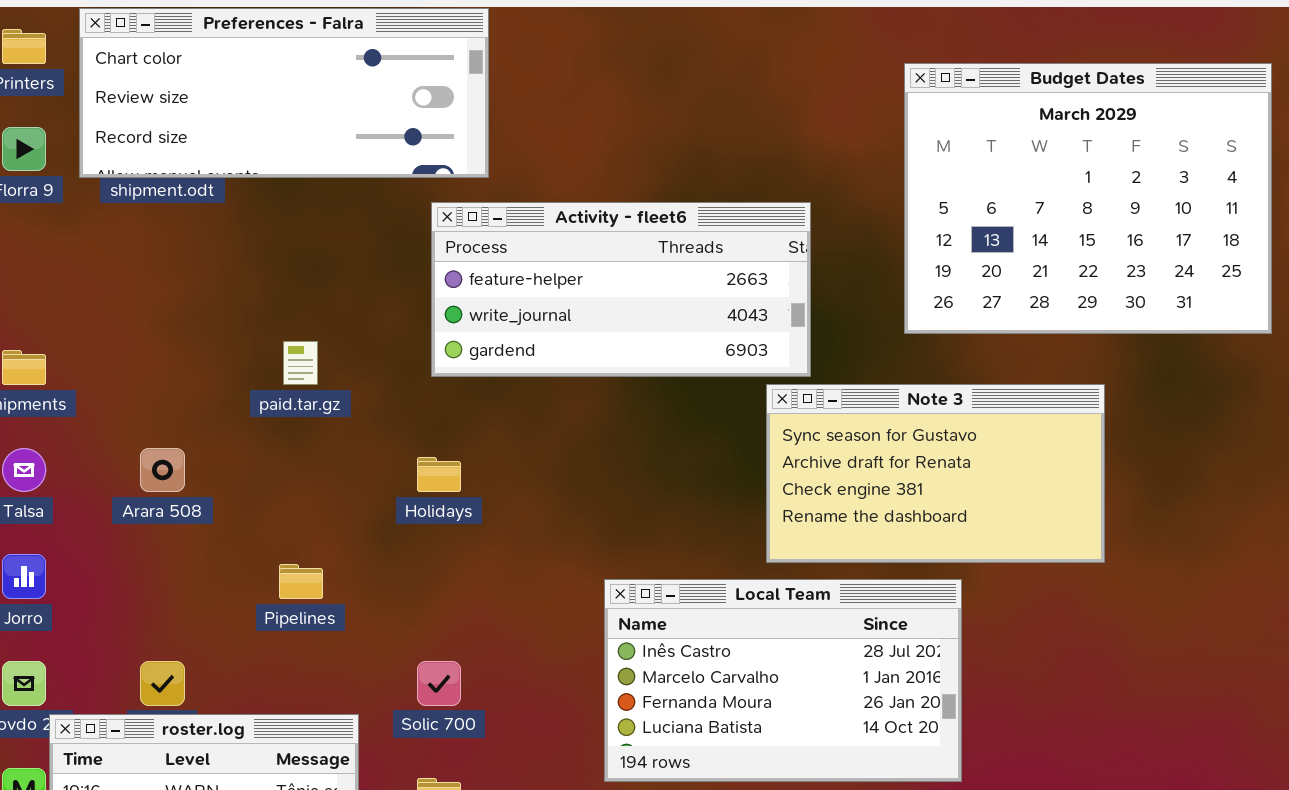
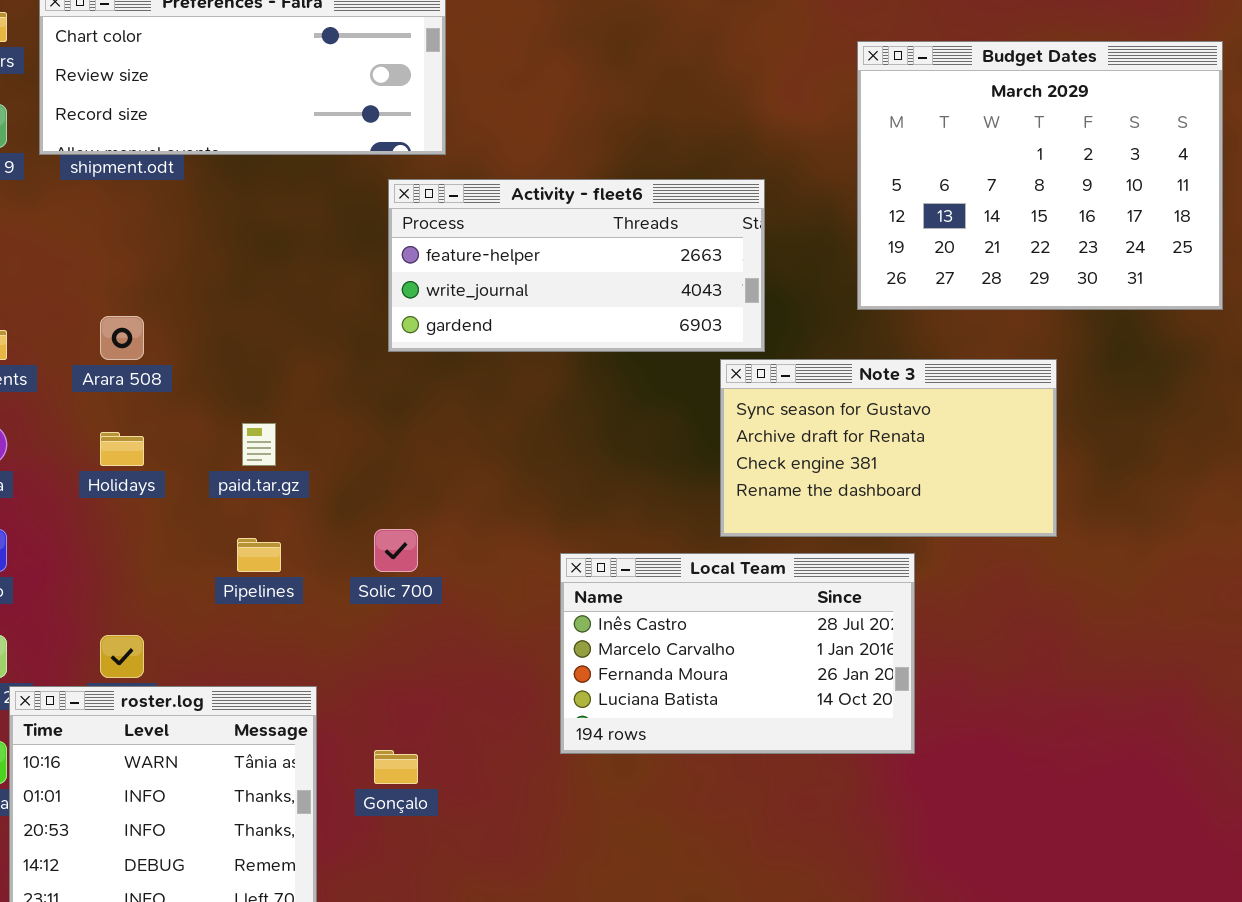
paid.tar.gz: [283,341,318,385] -> [242,423,276,466], moved
Arara 508: [140,448,185,492] -> [100,316,144,360], moved
Holidays: [417,457,461,492] -> [100,432,144,466], moved
Solic 700: [417,661,461,706] -> [374,529,418,572], moved

